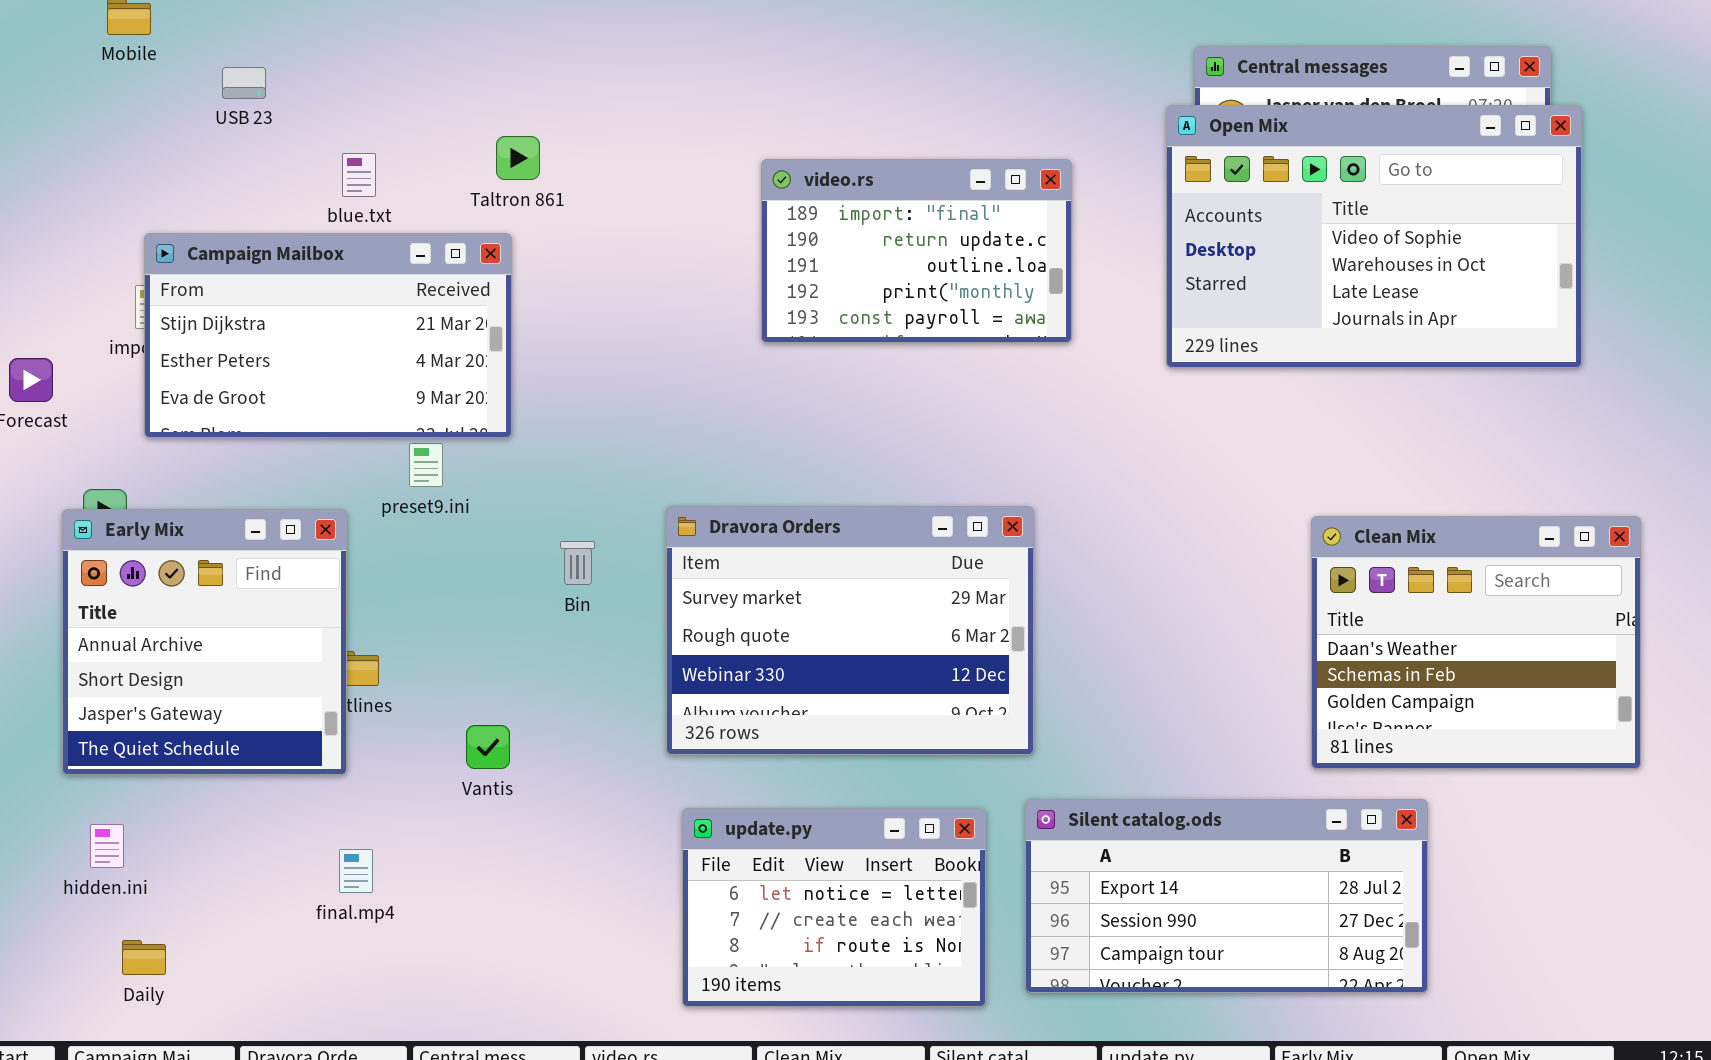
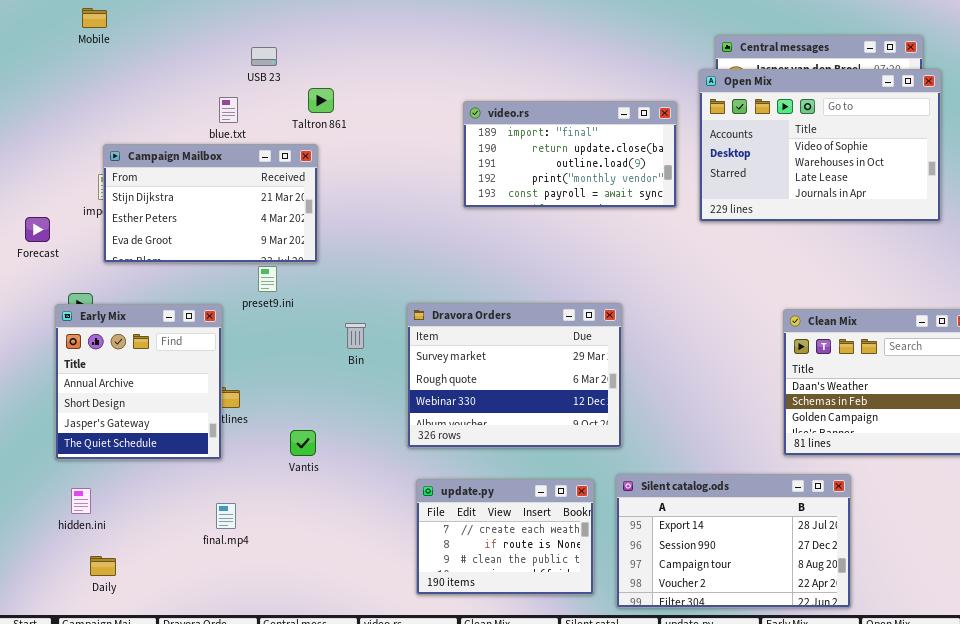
USB 23: [222,67,266,99] -> [251,47,277,66], moved
video.rs: [761,159,1072,343] -> [463,101,677,208], resized
Silent catalog.ods: [1025,799,1428,993] -> [616,474,851,608], resized
update.py: [682,808,986,1007] -> [416,479,594,595], scrolled down 1 row

